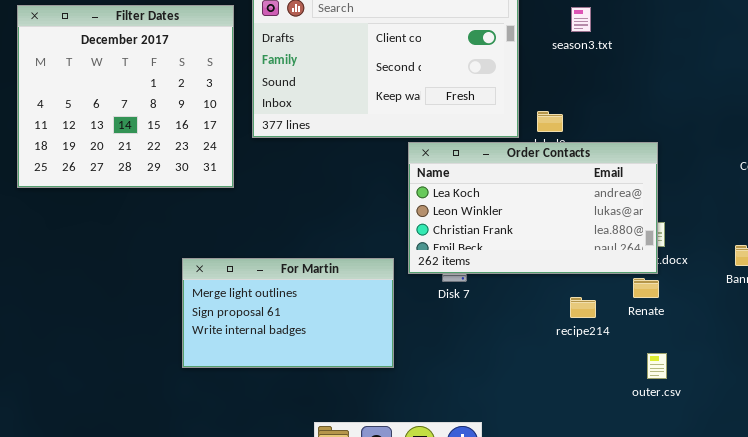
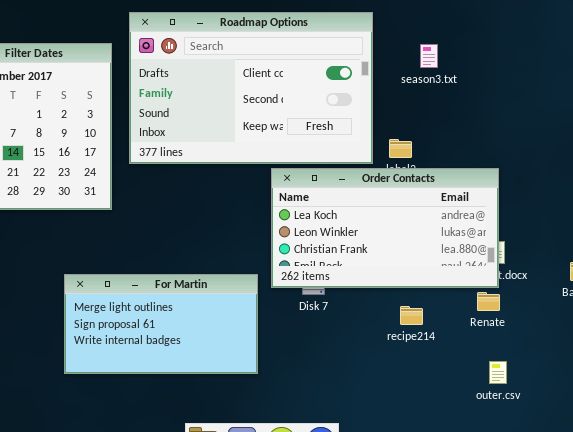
recipe214: [570,297,596,318] -> [400,306,423,325], moved

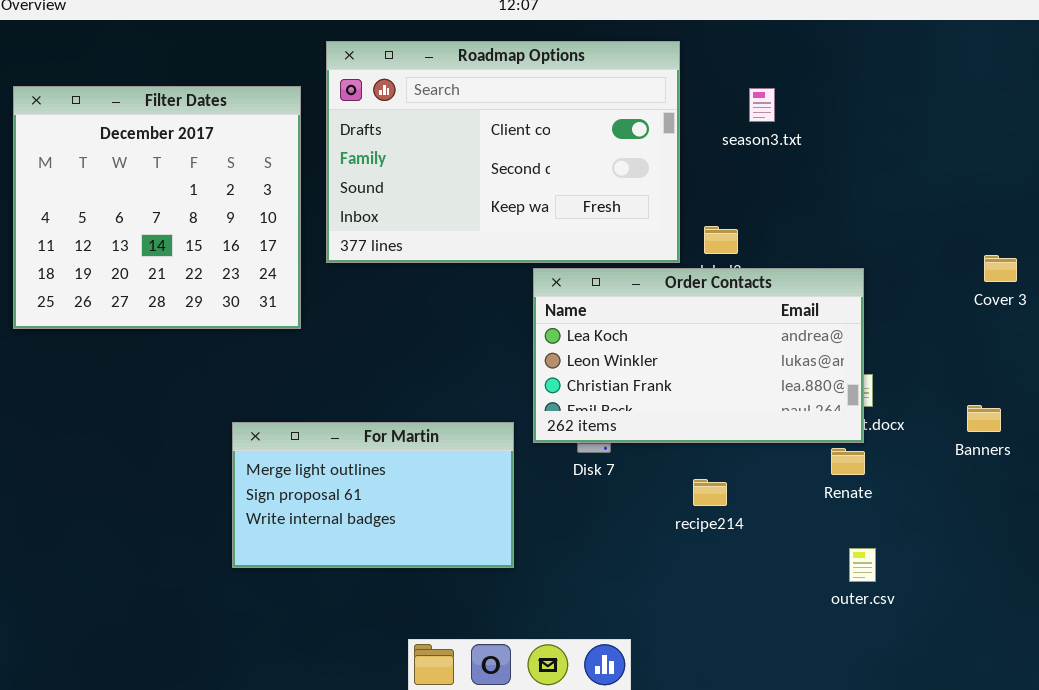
recipe214: [400,306,423,325] -> [693,479,727,506], moved

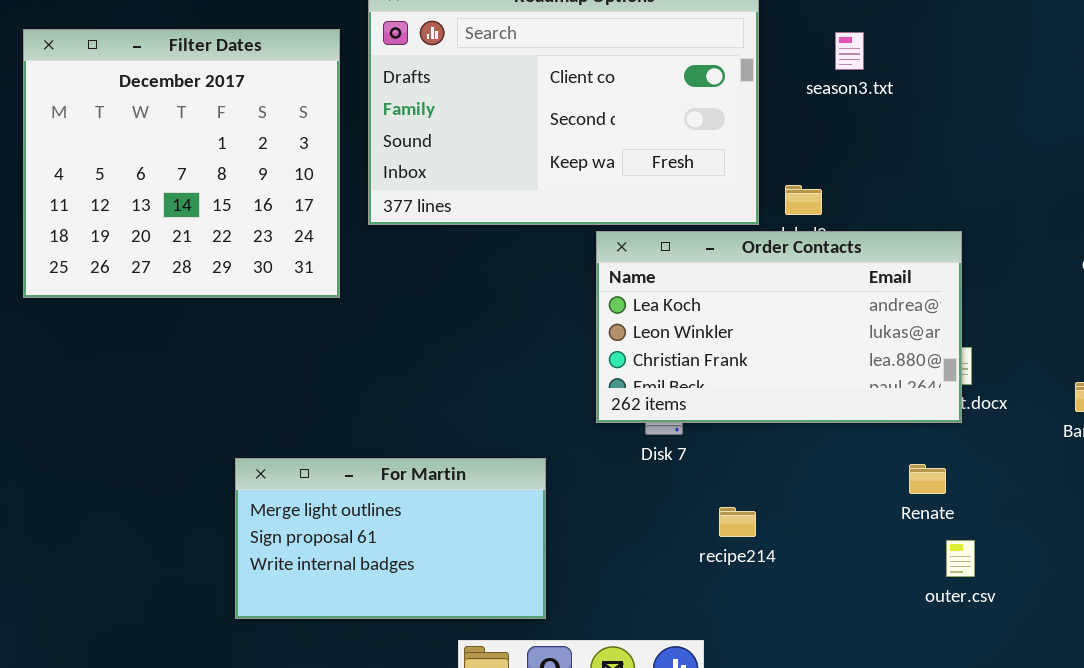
For Martin: [232,422,514,568] -> [235,458,546,619], moved
Renate: [831,448,865,475] -> [909,464,946,494], moved
recipe214: [693,479,727,506] -> [719,507,756,537], moved

